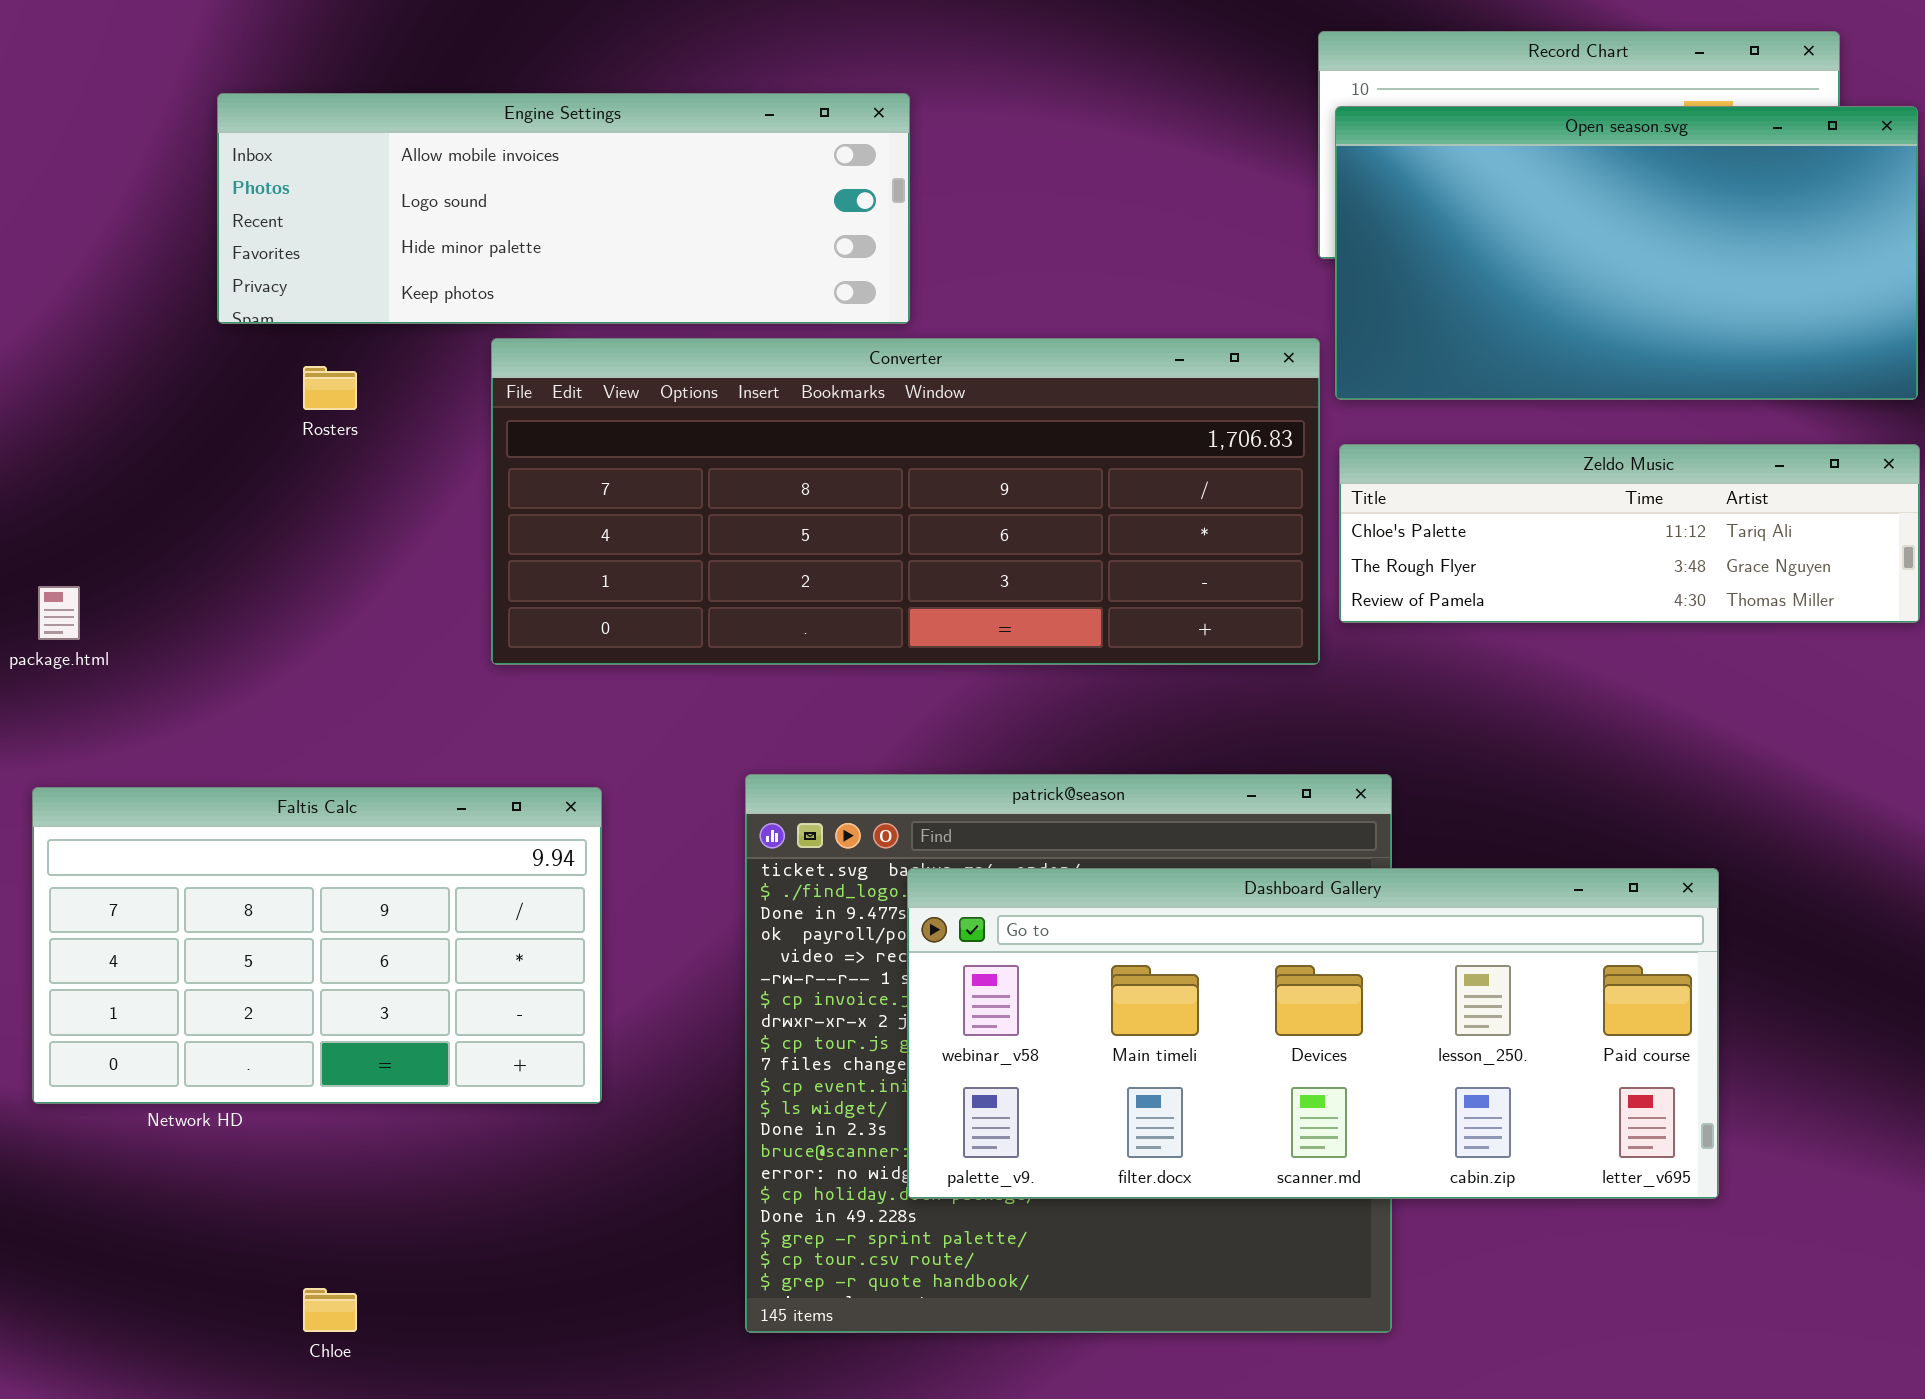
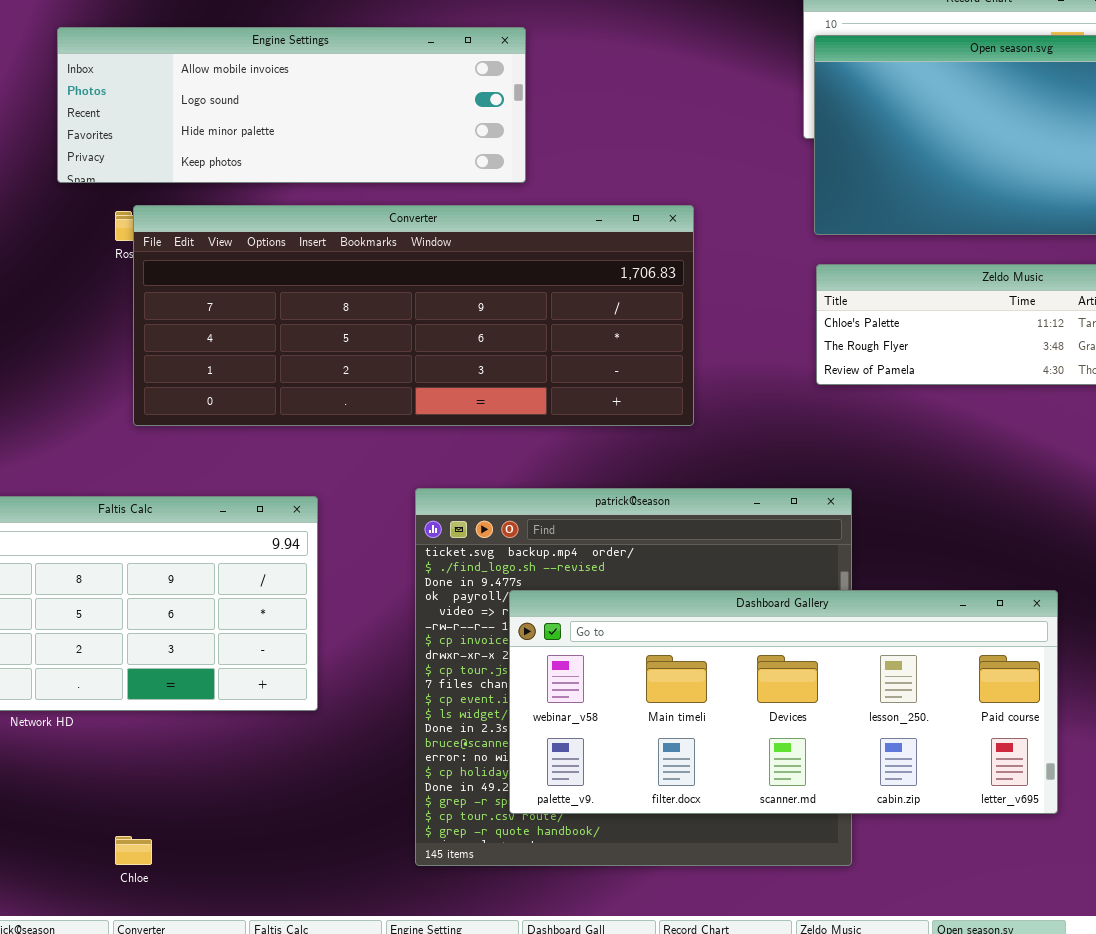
Converter: [491,338,1320,665] -> [133,205,694,426], moved
Dashboard Gallery: [907,868,1719,1199] -> [509,590,1058,814], moved

